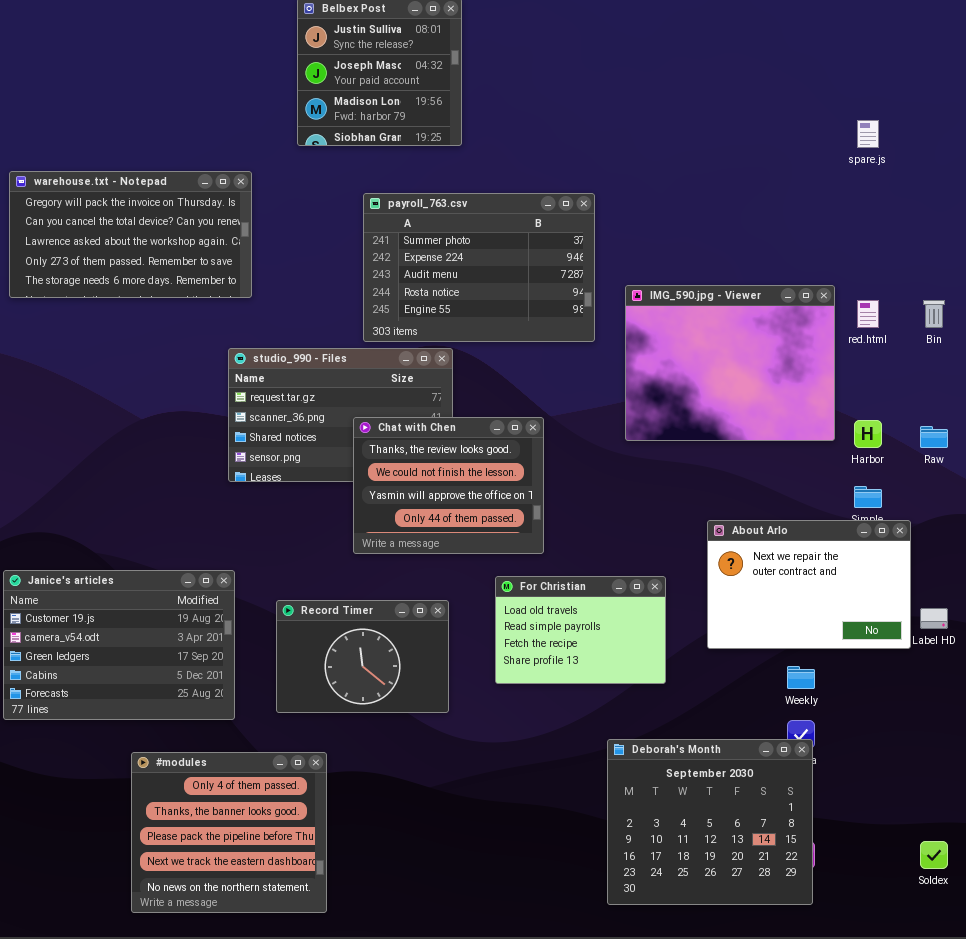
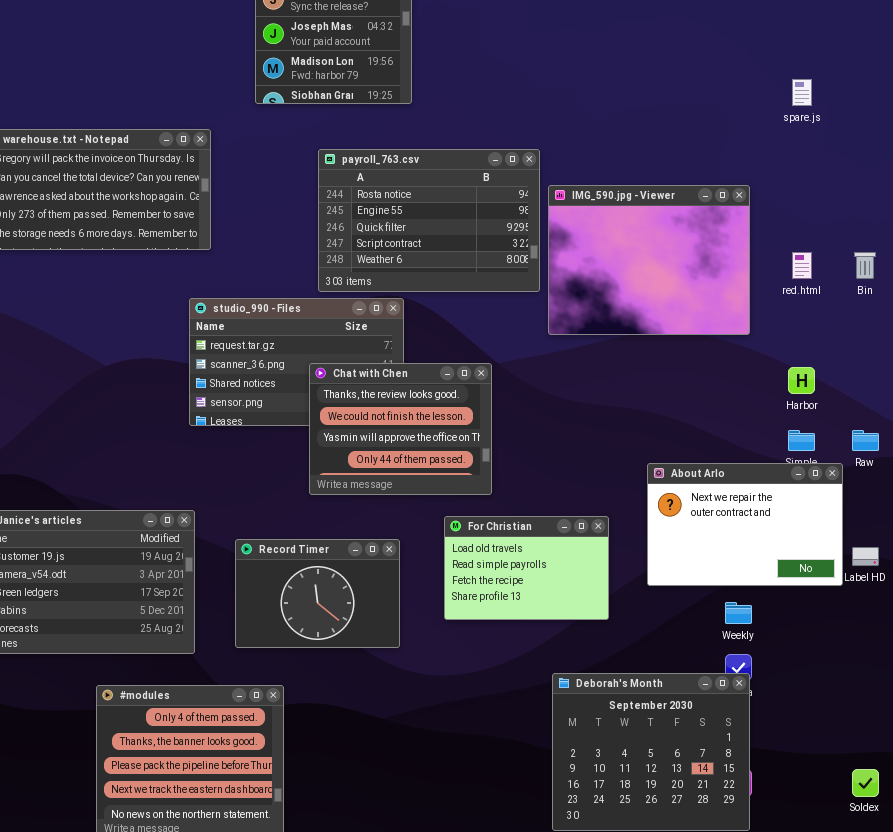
payroll_763.csv: [363,193,595,342] -> [318,149,540,292], scrolled down 3 rows
IMG_590.jpg - Viewer: [625,285,835,441] -> [548,185,750,335], moved
Raw: [920,426,948,448] -> [852,430,879,451], moved

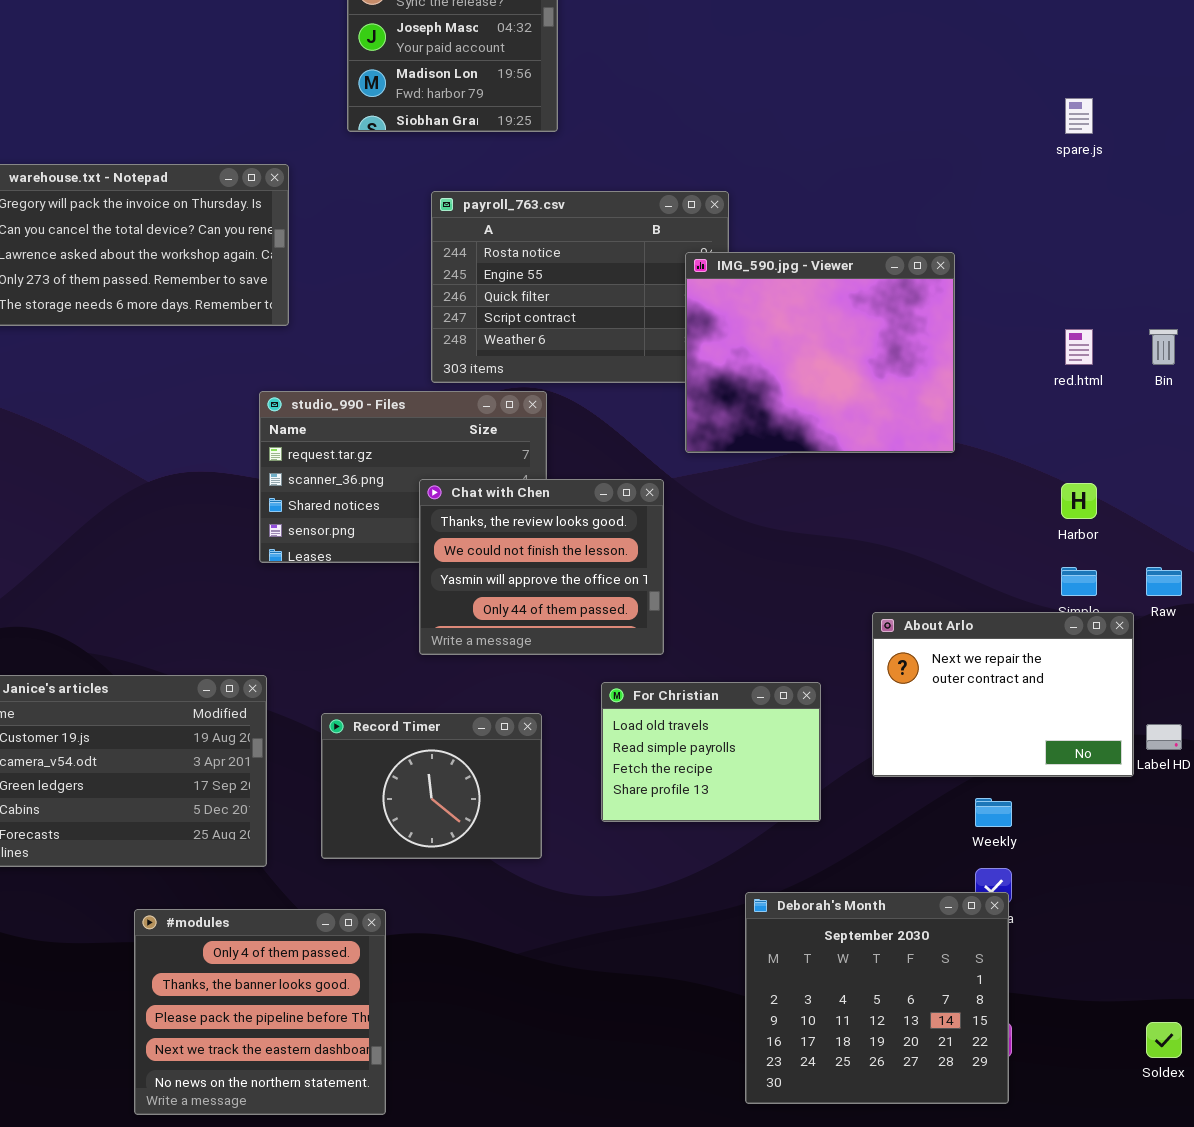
IMG_590.jpg - Viewer: [548,185,750,335] -> [685,252,955,453], moved

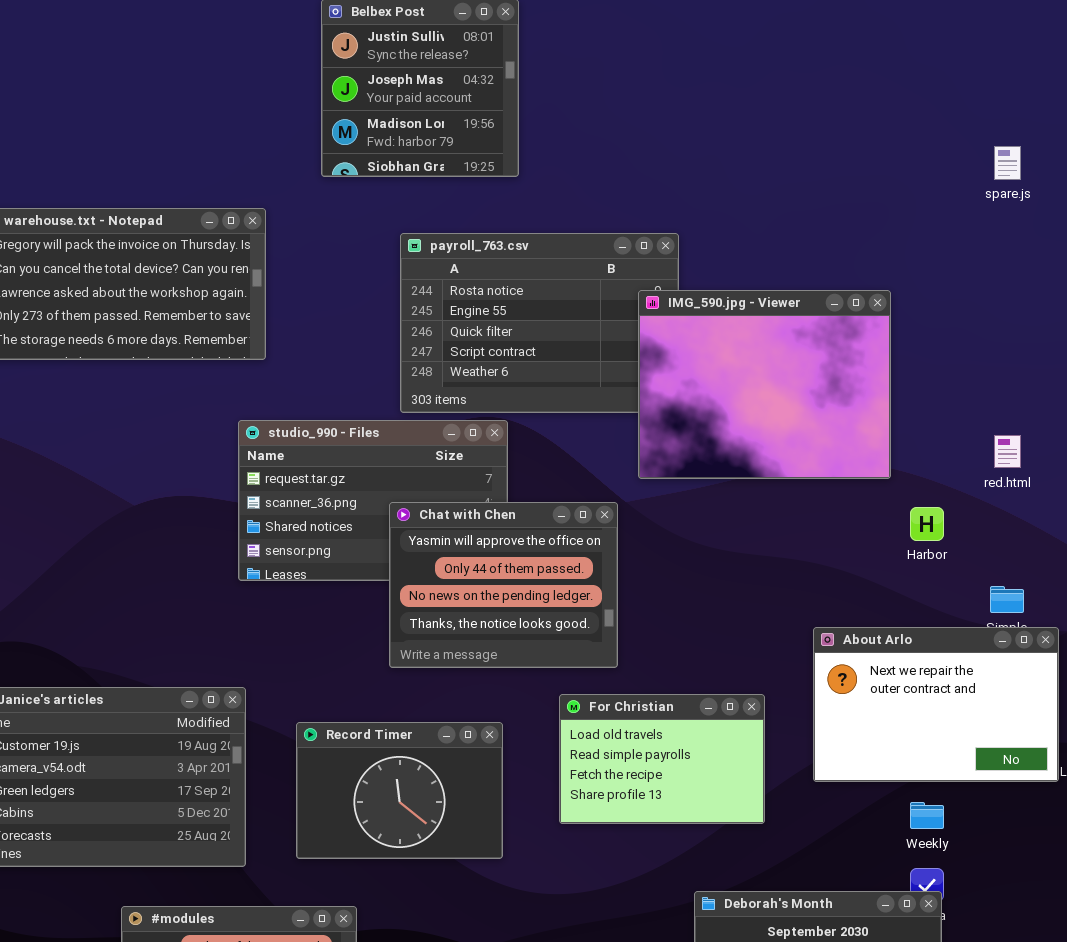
red.html: [1065,329,1093,365] -> [994,435,1021,468], moved
Chat with Chen: [419,479,664,655] -> [389,502,618,668], scrolled down 2 rows
Harbor: [1061,483,1097,519] -> [910,507,944,541], moved

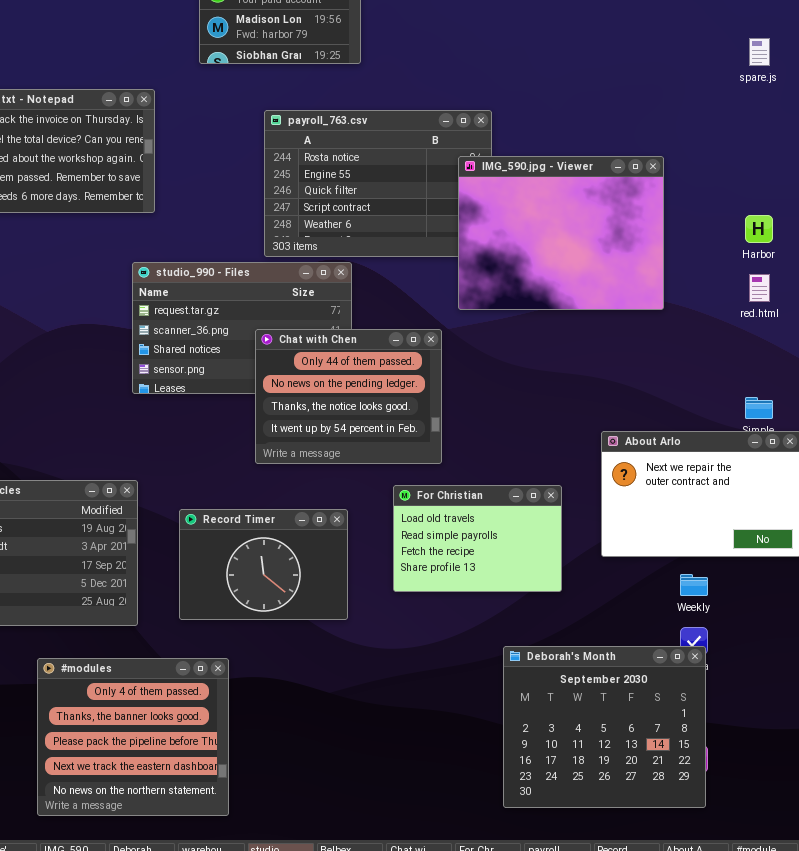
Chat with Chen: [389,502,618,668] -> [255,329,442,464], scrolled down 1 row
Harbor: [910,507,944,541] -> [745,215,773,243], moved

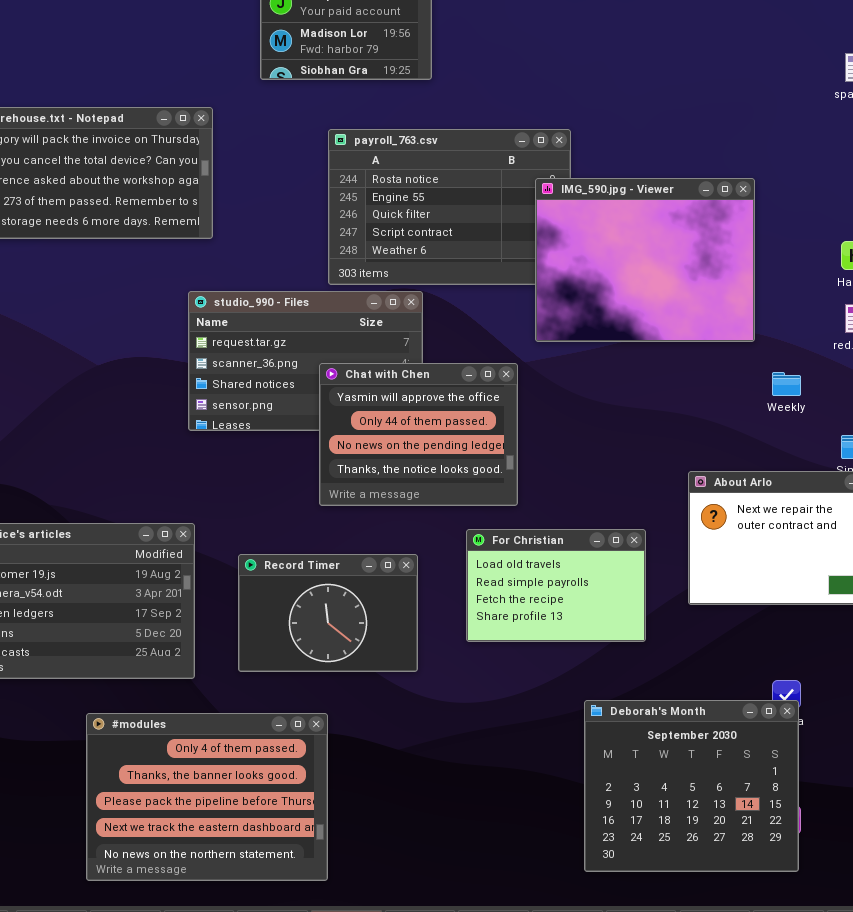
Chat with Chen: [255,329,442,464] -> [319,363,518,506], scrolled up 1 row
Weekly: [680,574,708,596] -> [772,372,801,396], moved
#modules: [37,658,229,816] -> [86,713,328,881], resized

